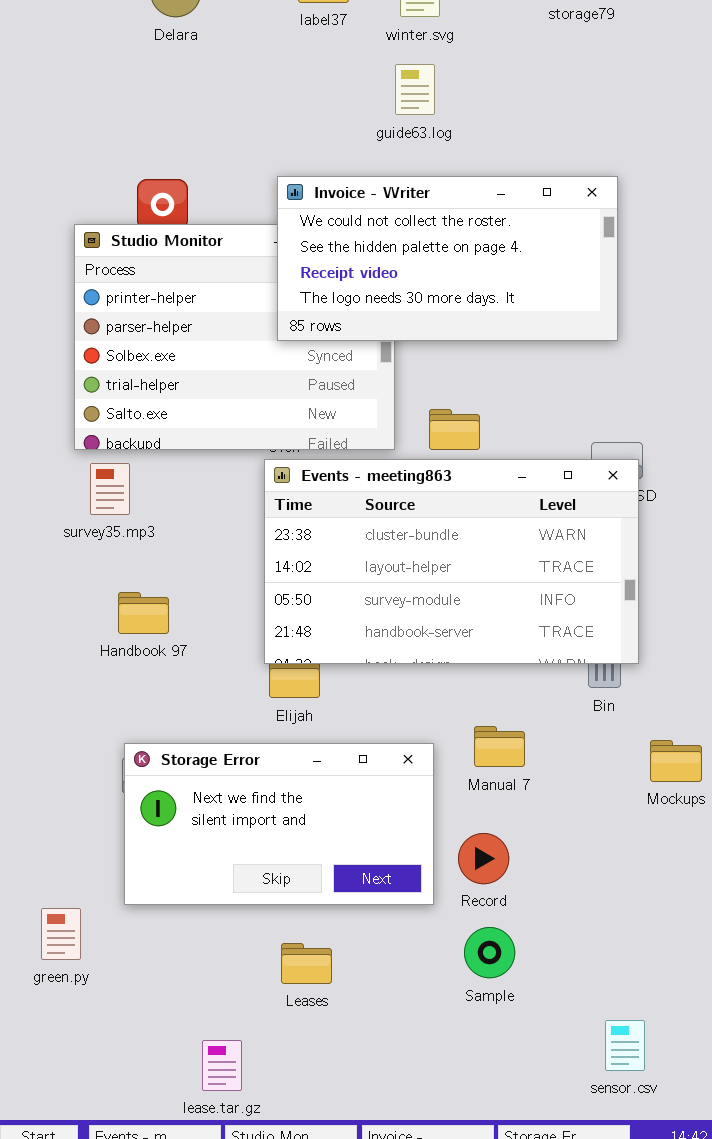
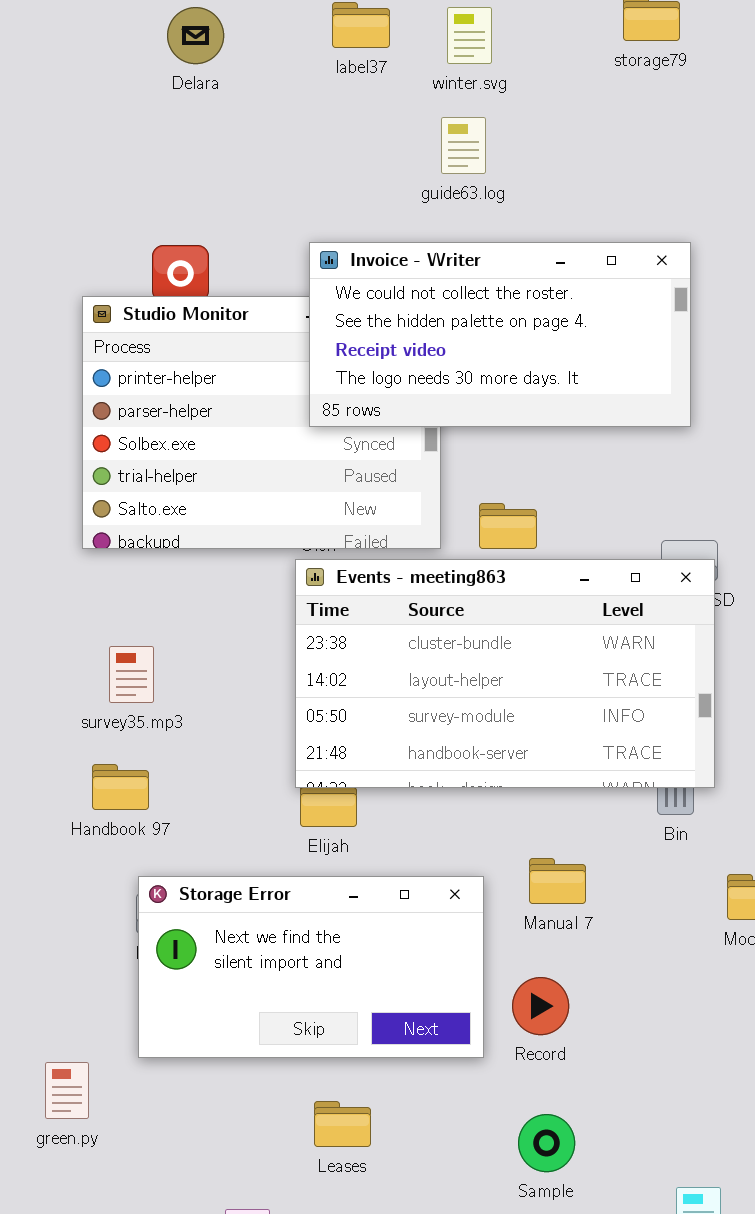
survey35.mp3: [90,463,130,515] -> [109,646,154,703], moved
Handbook 97: [118,592,169,634] -> [92,764,149,810], moved
Sample: [464,927,515,978] -> [518,1114,575,1172], moved

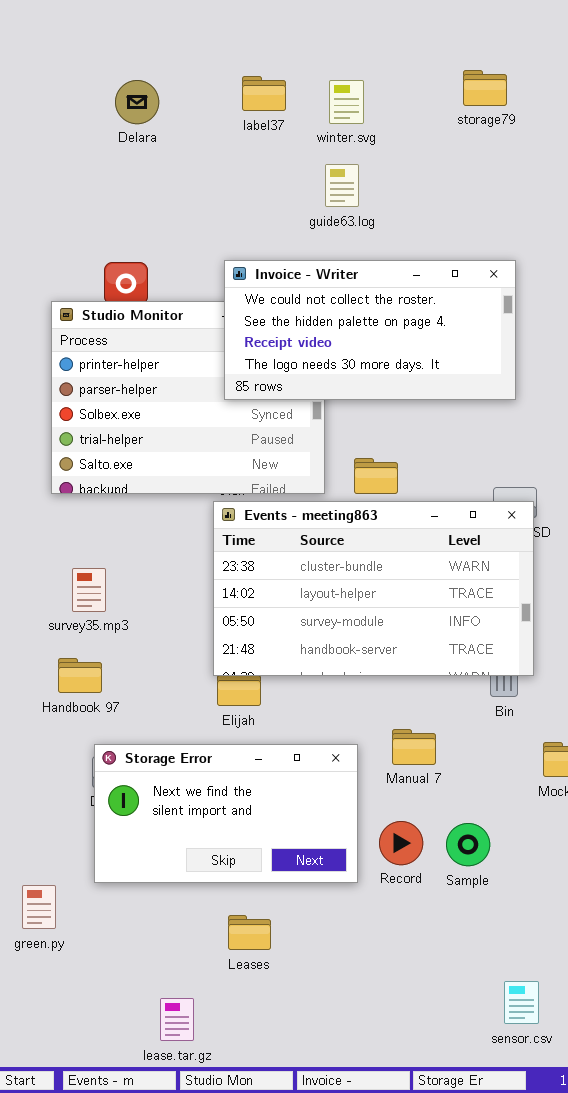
Sample: [518,1114,575,1172] -> [446,823,490,866], moved

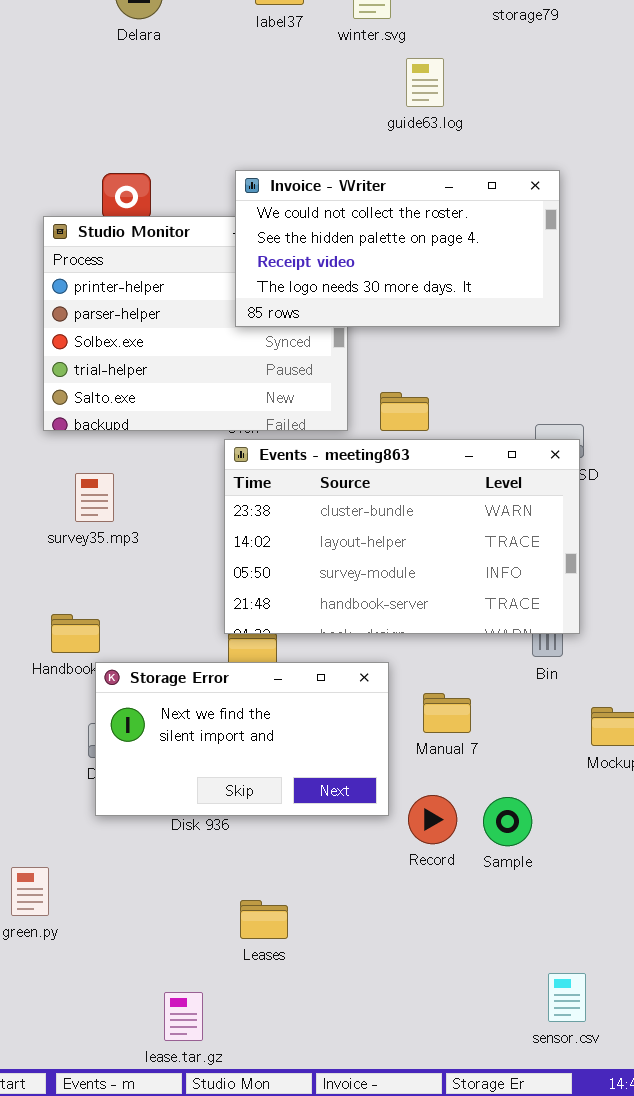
guide63.log: [325,164,359,207] -> [406,58,444,107], moved
survey35.mp3: [72,568,106,612] -> [75,473,114,522], moved
Storage Error: [94,744,358,883] -> [95,662,389,816], moved

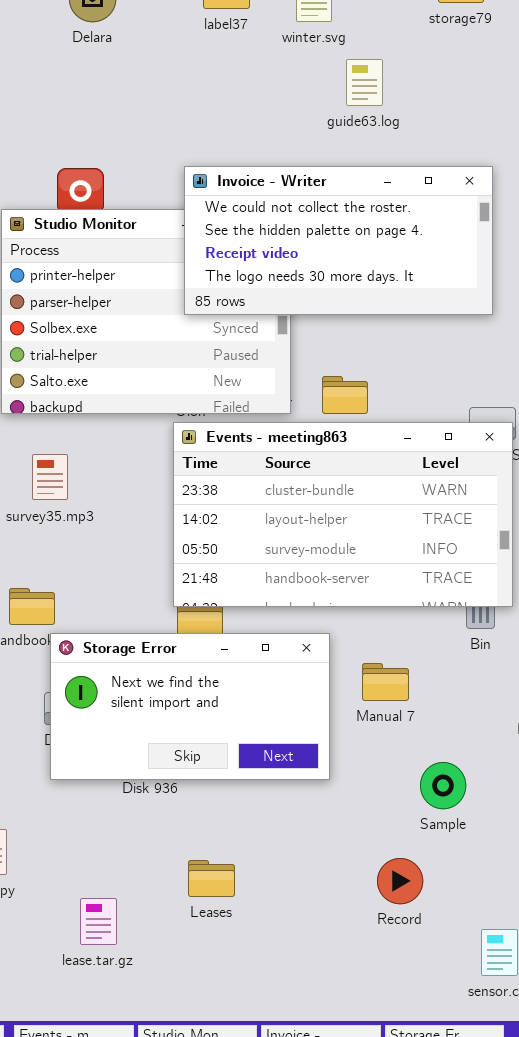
Record: [408,795,457,844] -> [377,858,423,904], moved
lease.tar.gz: [164,992,203,1041] -> [80,898,117,945], moved

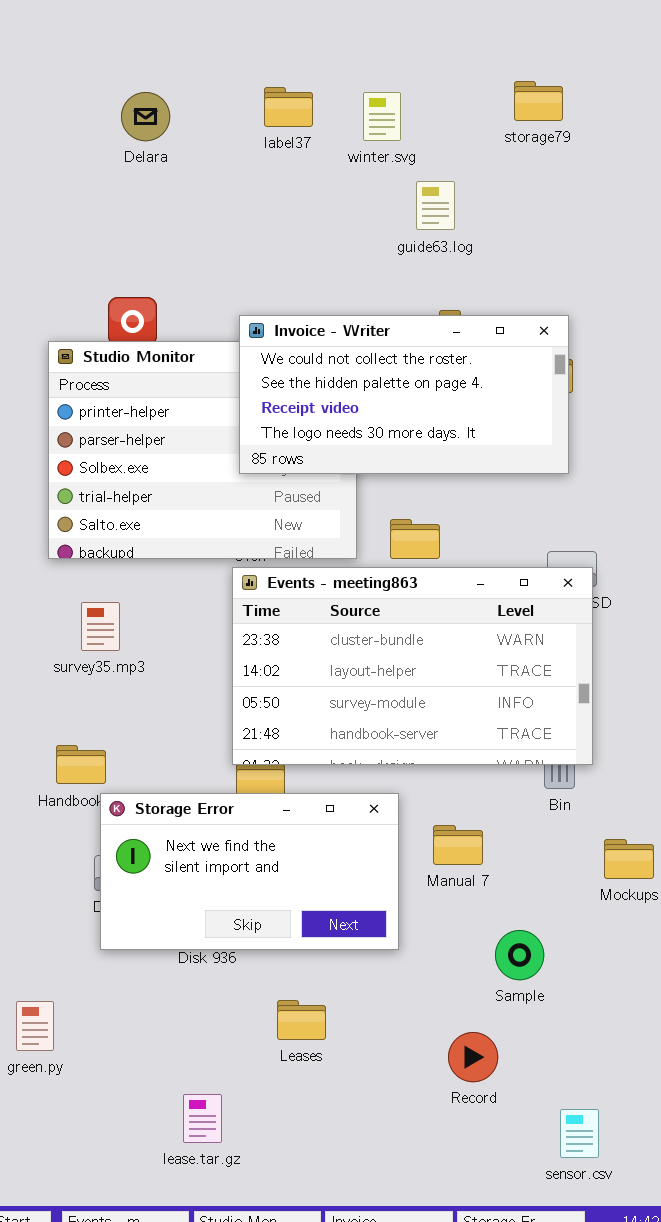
Invoice - Writer: [184,166,493,315] -> [239,315,569,474], moved
Leases: [188,860,235,897] -> [277,1000,326,1040], moved
lease.tar.gz: [80,898,117,945] -> [183,1094,222,1143], moved

